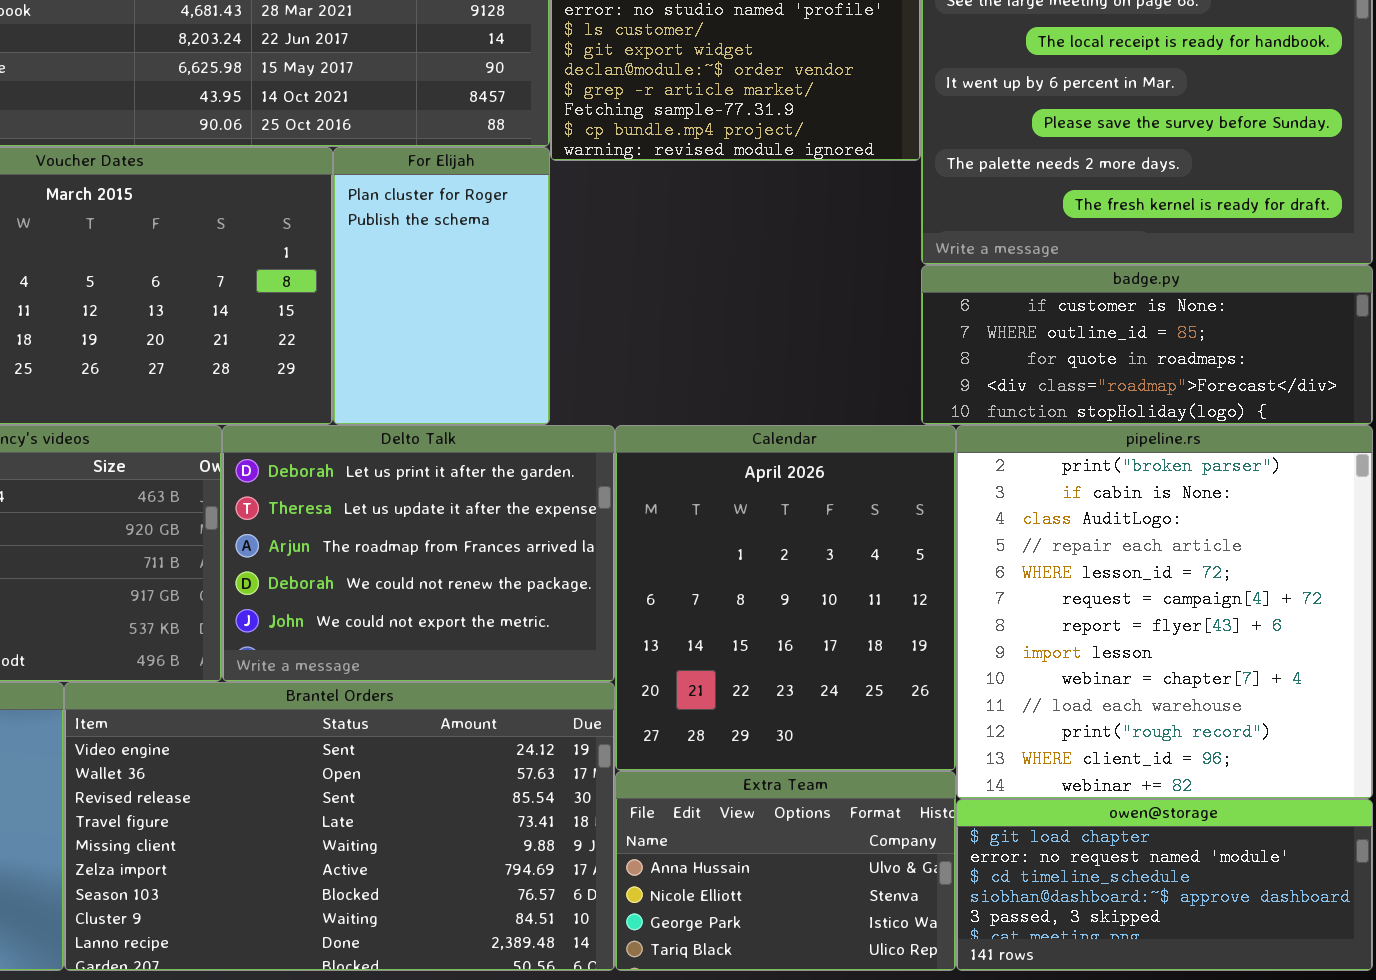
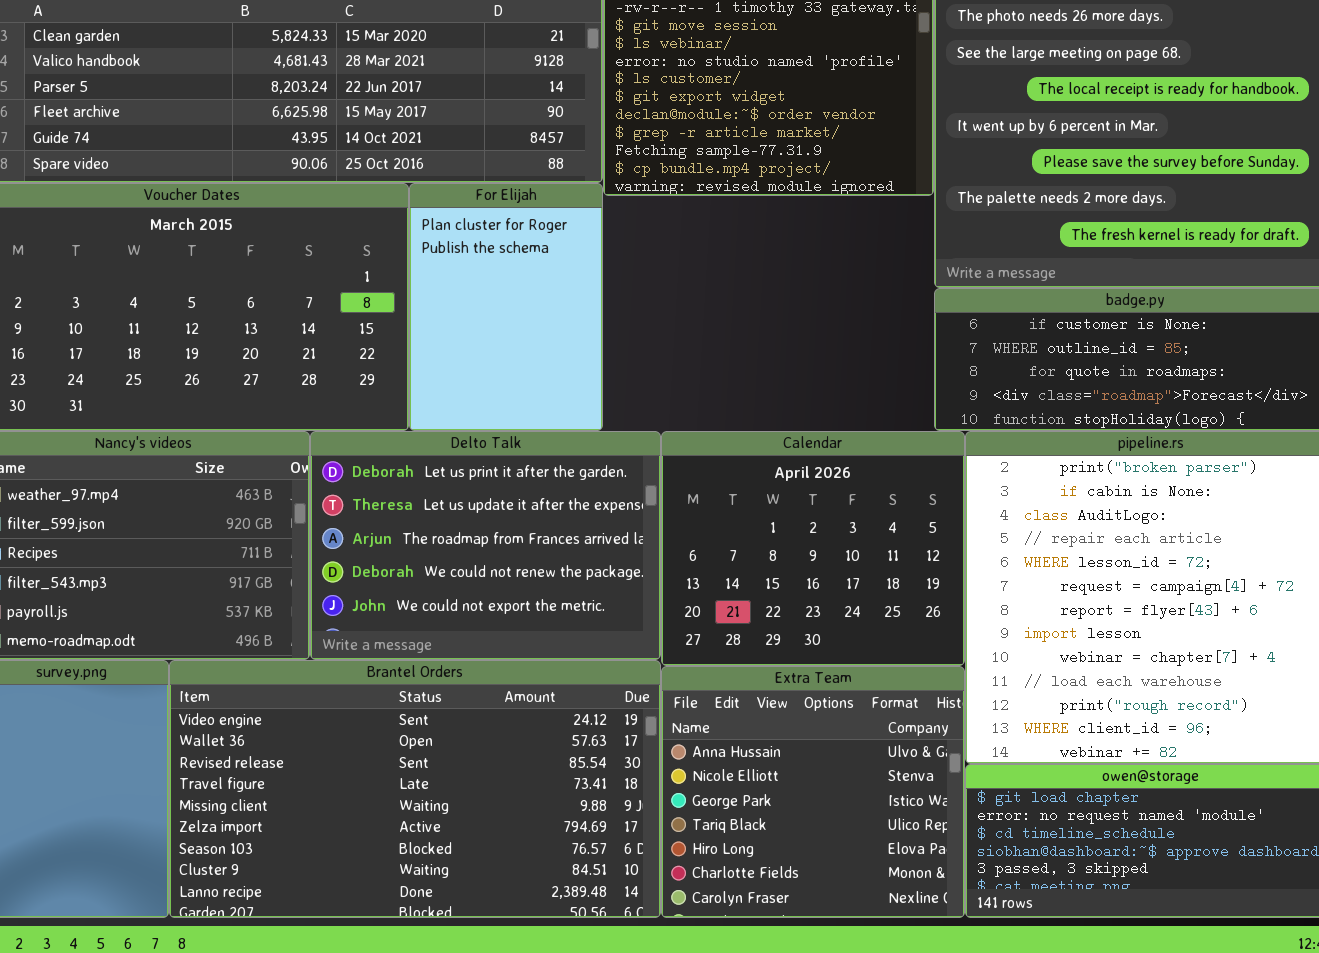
Calendar: [615,425,956,771] -> [661,431,965,666], resized
Extra Team: [615,771,956,971] -> [661,666,965,918], resized

